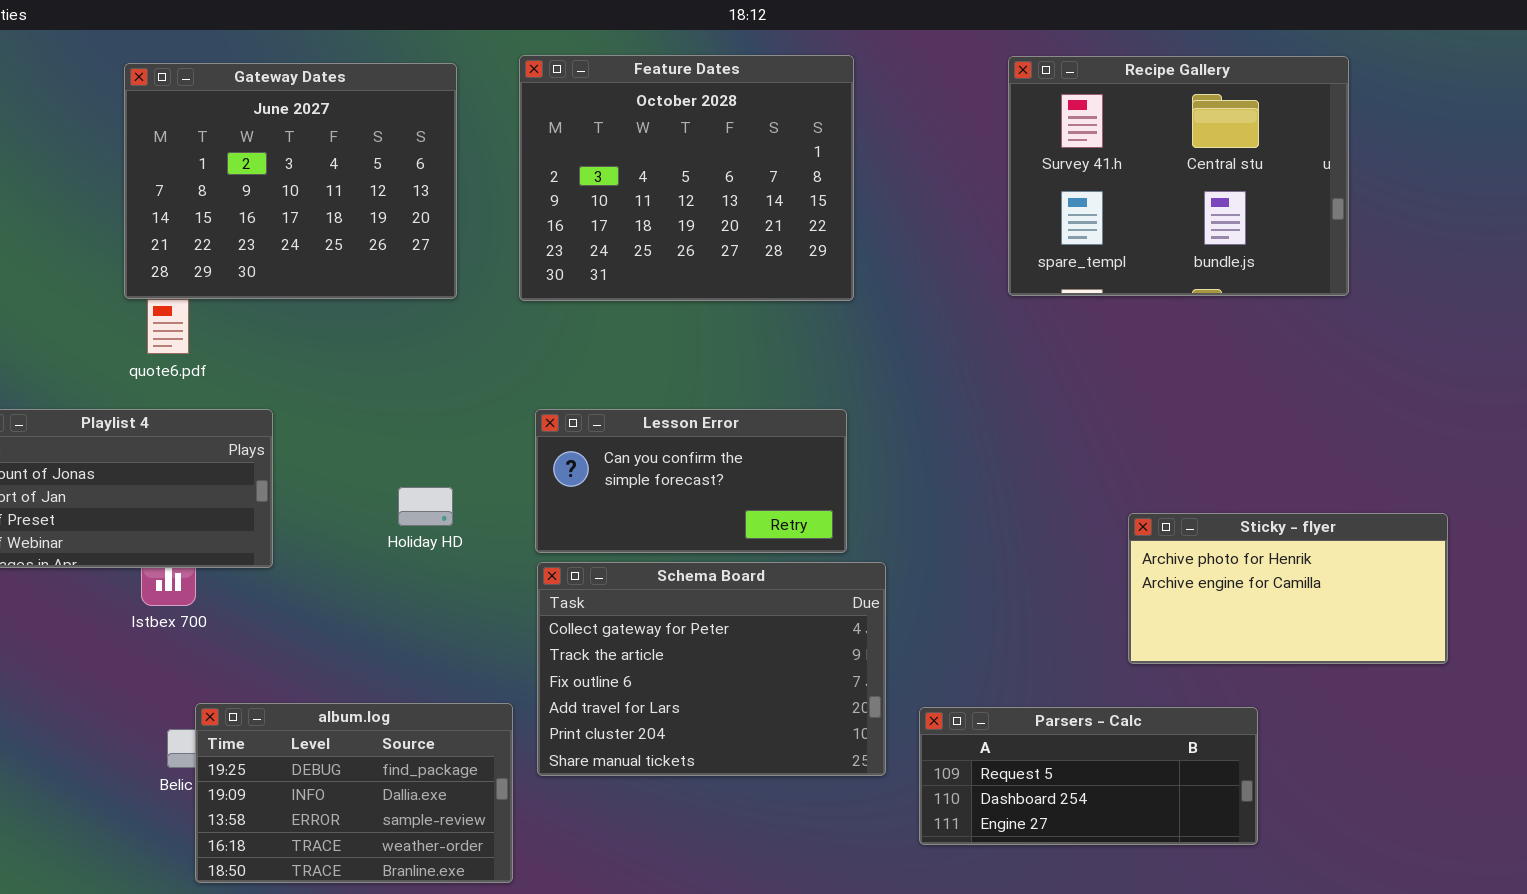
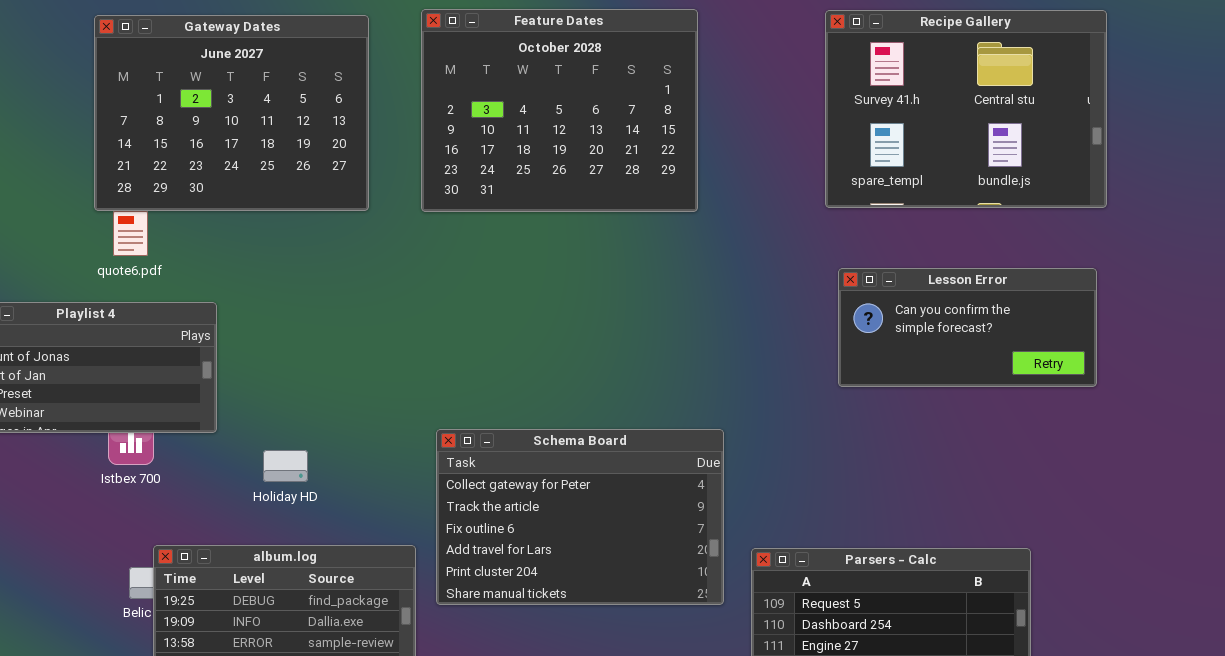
Lesson Error: [535,409,847,553] -> [838,268,1097,387], moved
Holiday HD: [398,487,453,526] -> [263,450,308,482], moved
Sticky - flyer: [1128,513,1448,664] -> none, closed

